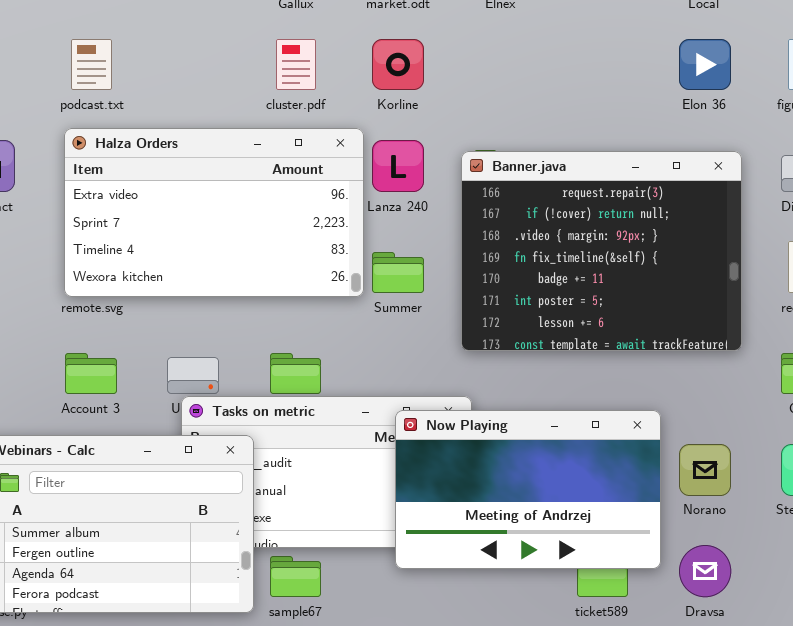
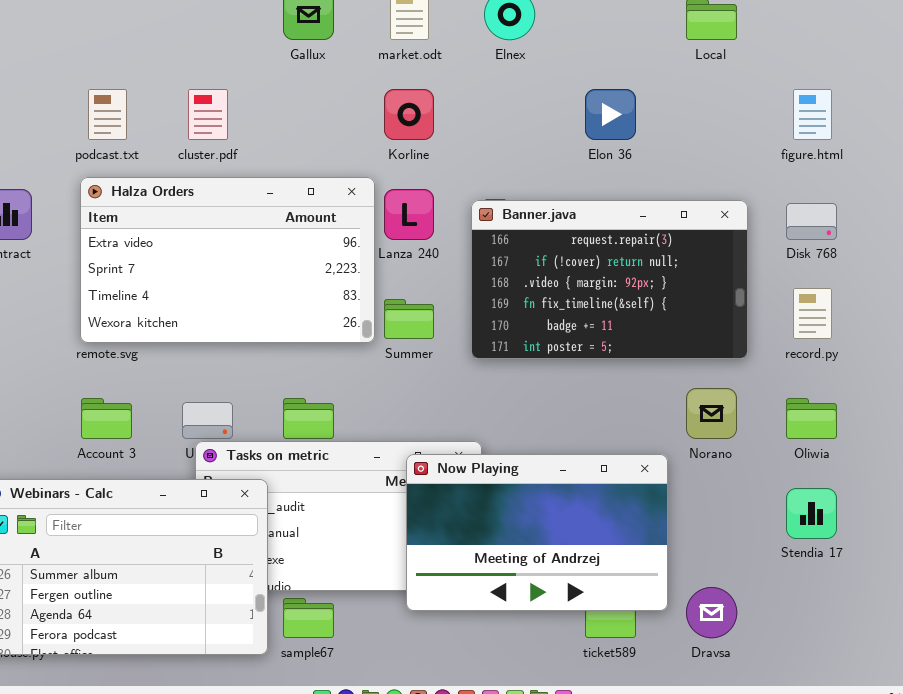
cluster.pdf: [276,39,316,90] -> [188,89,228,140], moved
Elon 36: [679,39,731,90] -> [585,89,636,140], moved
Banner.java: [461,151,742,351] -> [471,200,748,359], resized
Norano: [679,444,731,496] -> [686,388,737,439], moved

